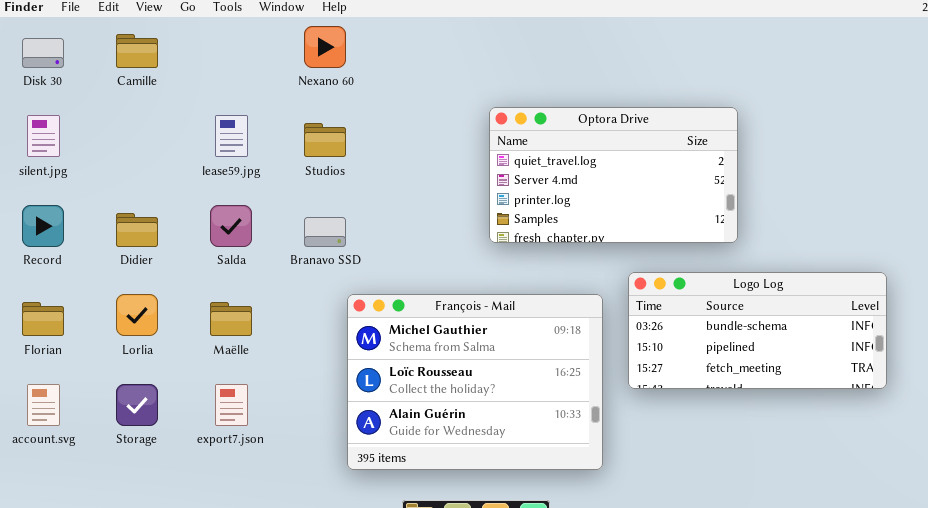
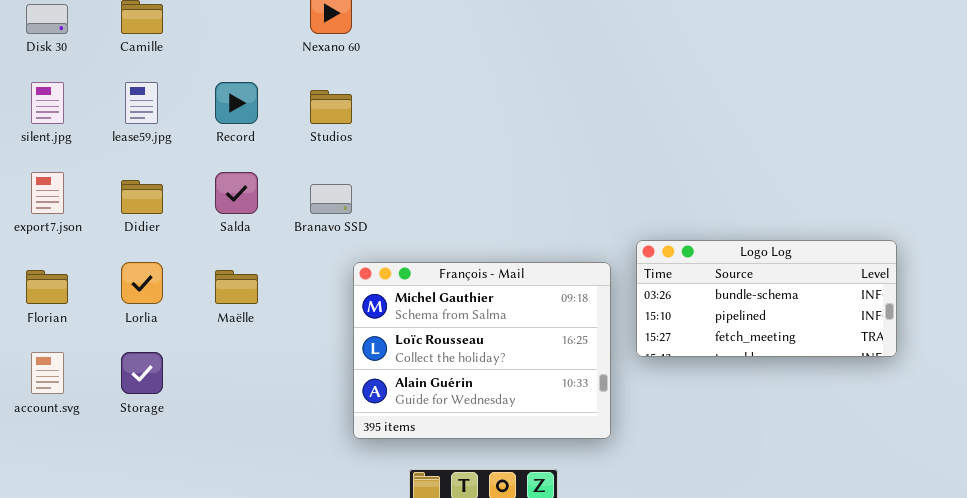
Optora Drive: [489,107,738,243] -> none, closed
lease59.jpg: [215,115,248,157] -> [125,82,158,124], moved
Record: [22,205,64,247] -> [215,82,258,124], moved
export7.json: [215,384,248,426] -> [31,172,64,214], moved

